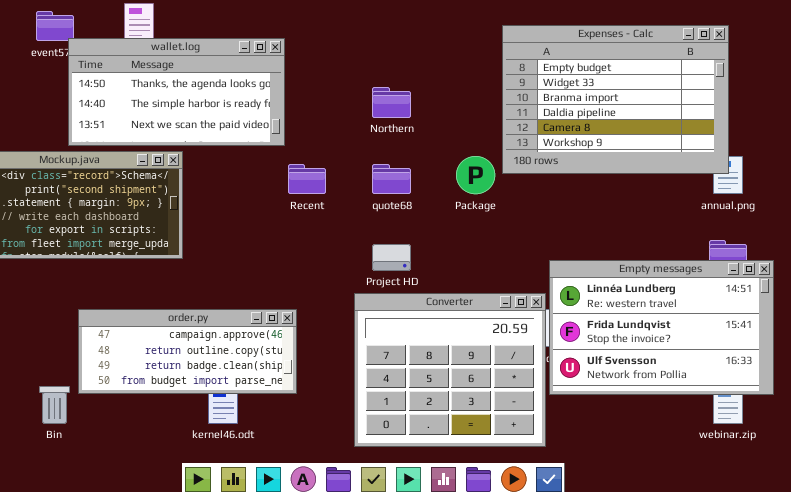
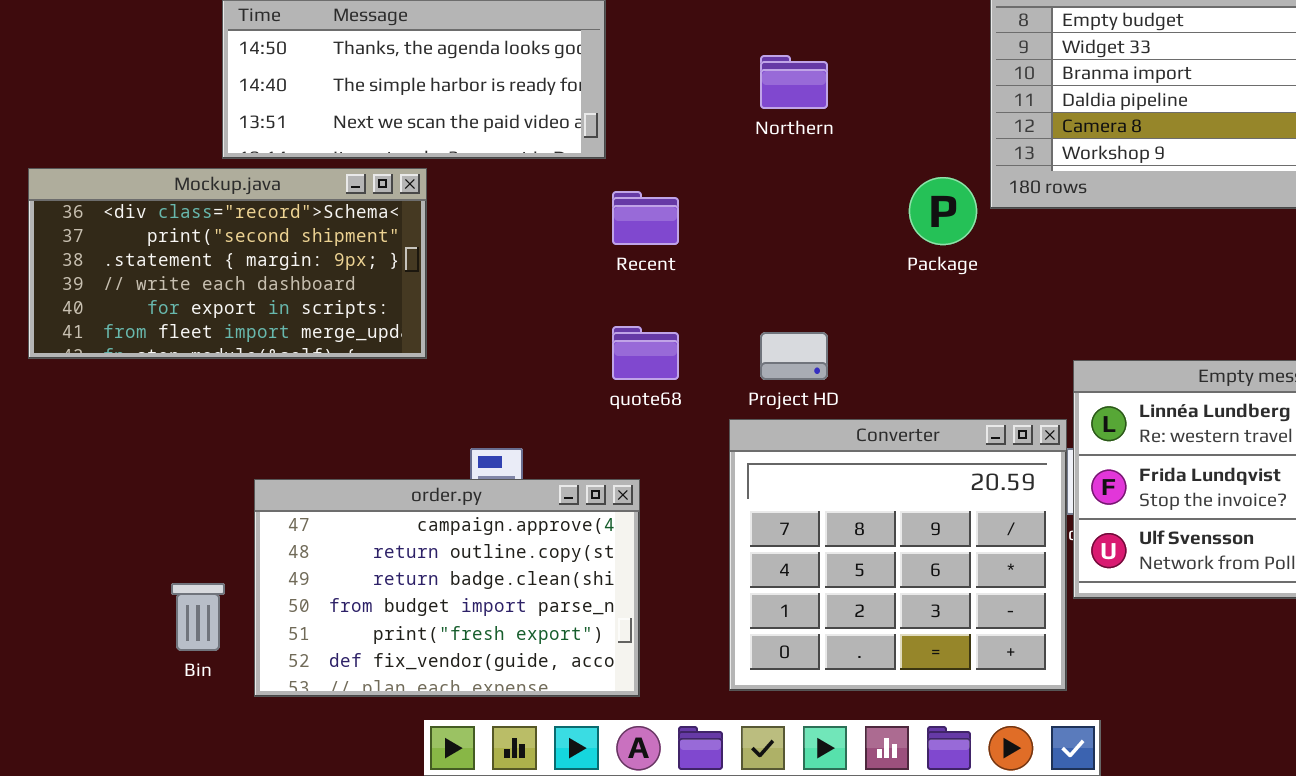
quote68: [372,164,411,194] -> [612,326,679,380], moved
order.py: [78,309,297,394] -> [254,479,640,697], moved, resized

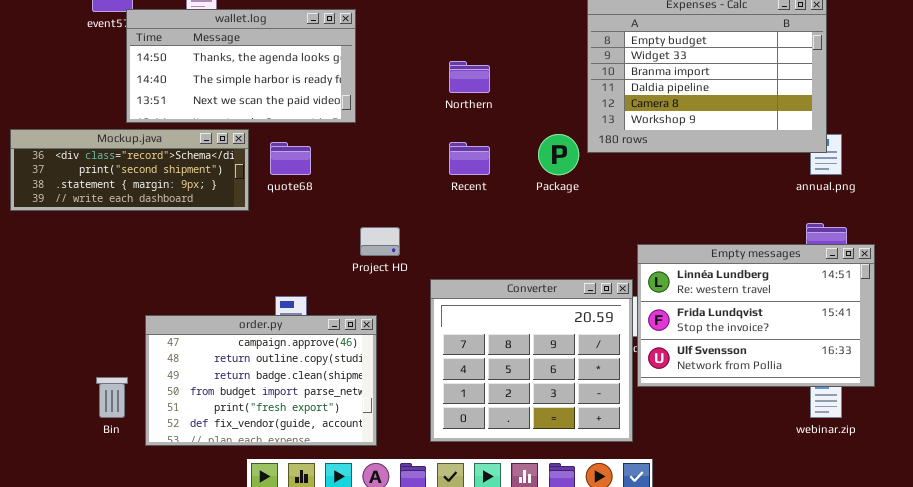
Mockup.java: [28,168,427,359] -> [10,129,249,211], resized
Recent: [612,191,679,245] -> [449,142,490,175], moved
quote68: [612,326,679,380] -> [270,142,311,175], moved
Project HD: [760,332,828,380] -> [360,227,400,256], moved

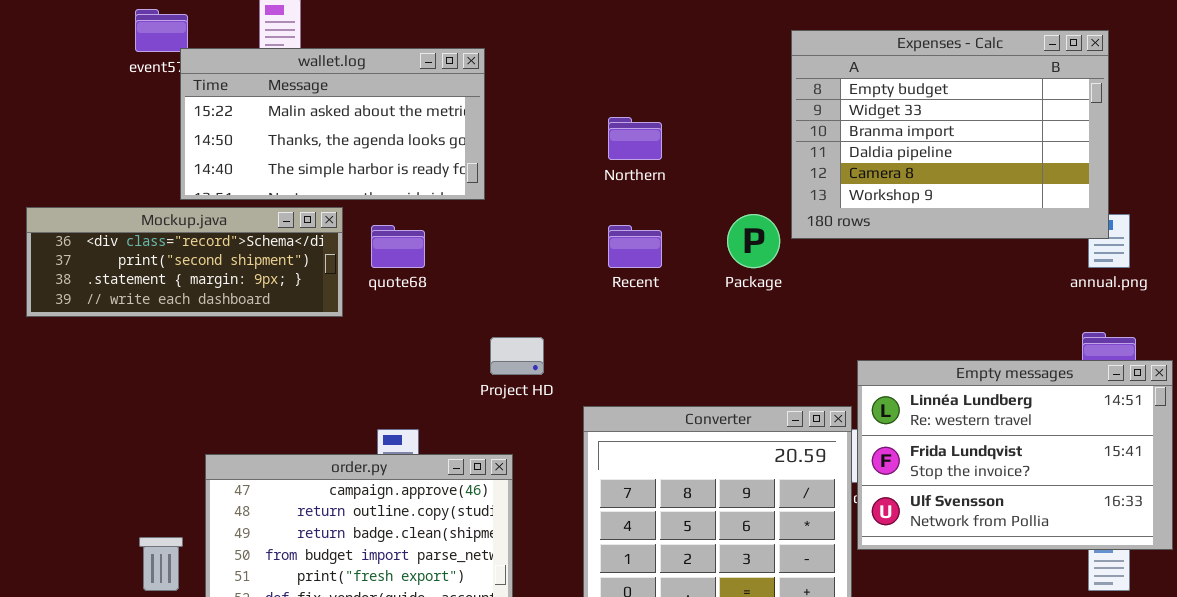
wallet.log: [126,9,356,123] -> [180,48,485,200], scrolled up 1 row

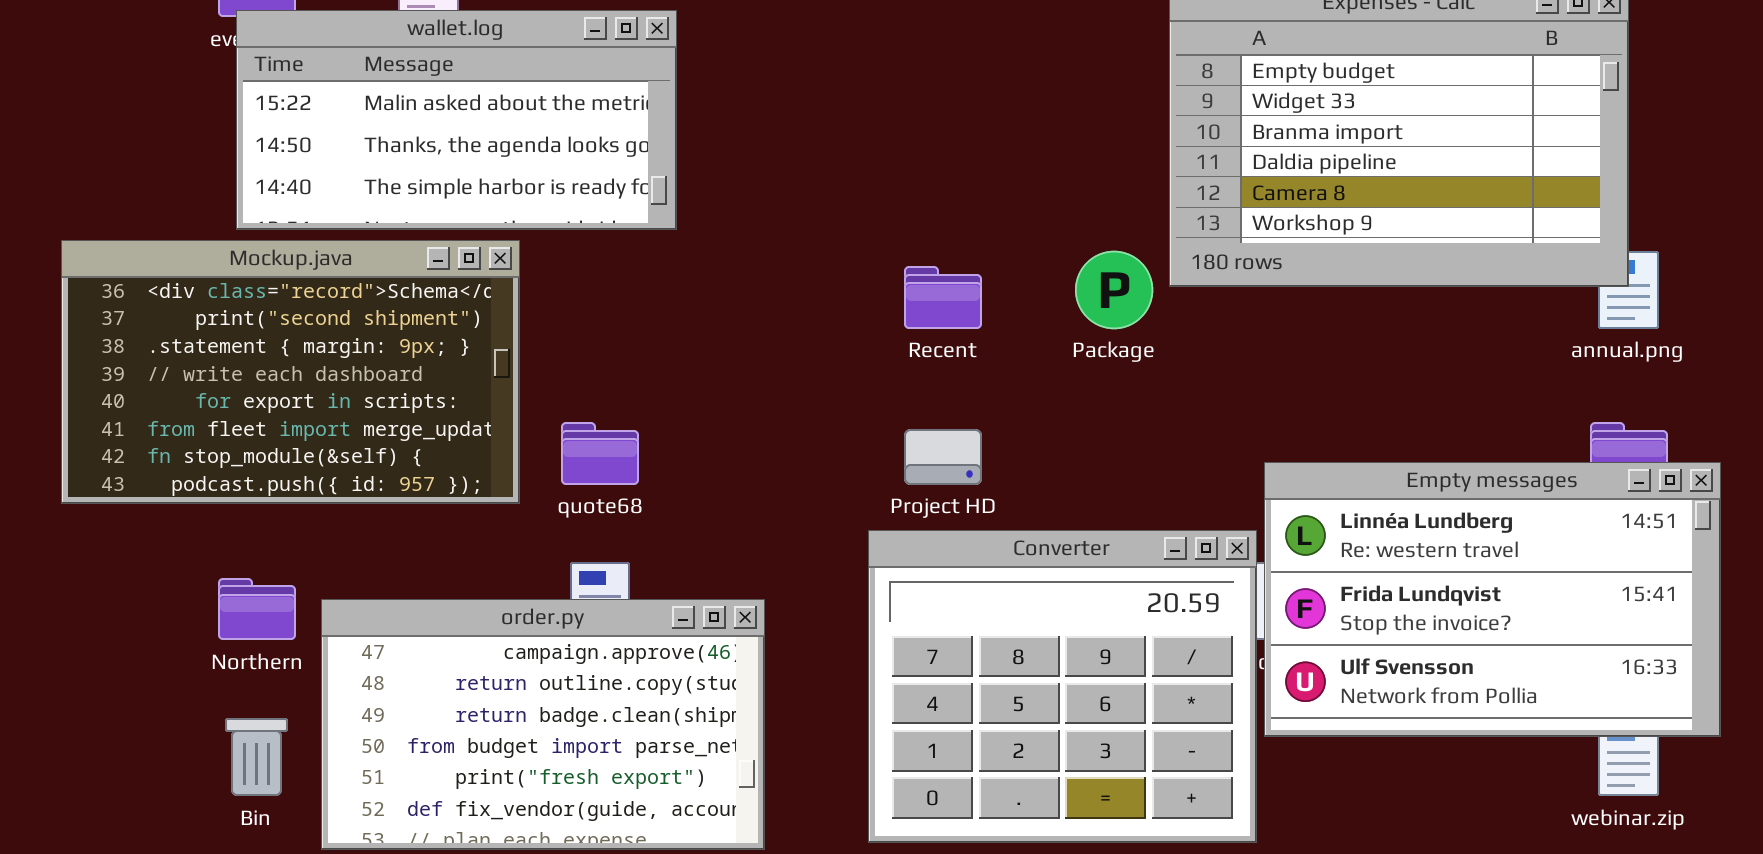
wallet.log: [180,48,485,200] -> [236,10,677,230], moved
Northern: [608,117,662,160] -> [218,578,296,640], moved
Mockup.java: [26,207,343,317] -> [61,240,520,504], resized
quote68: [371,225,425,268] -> [561,422,639,485], moved
Project HD: [490,337,544,375] -> [904,429,982,485], moved

